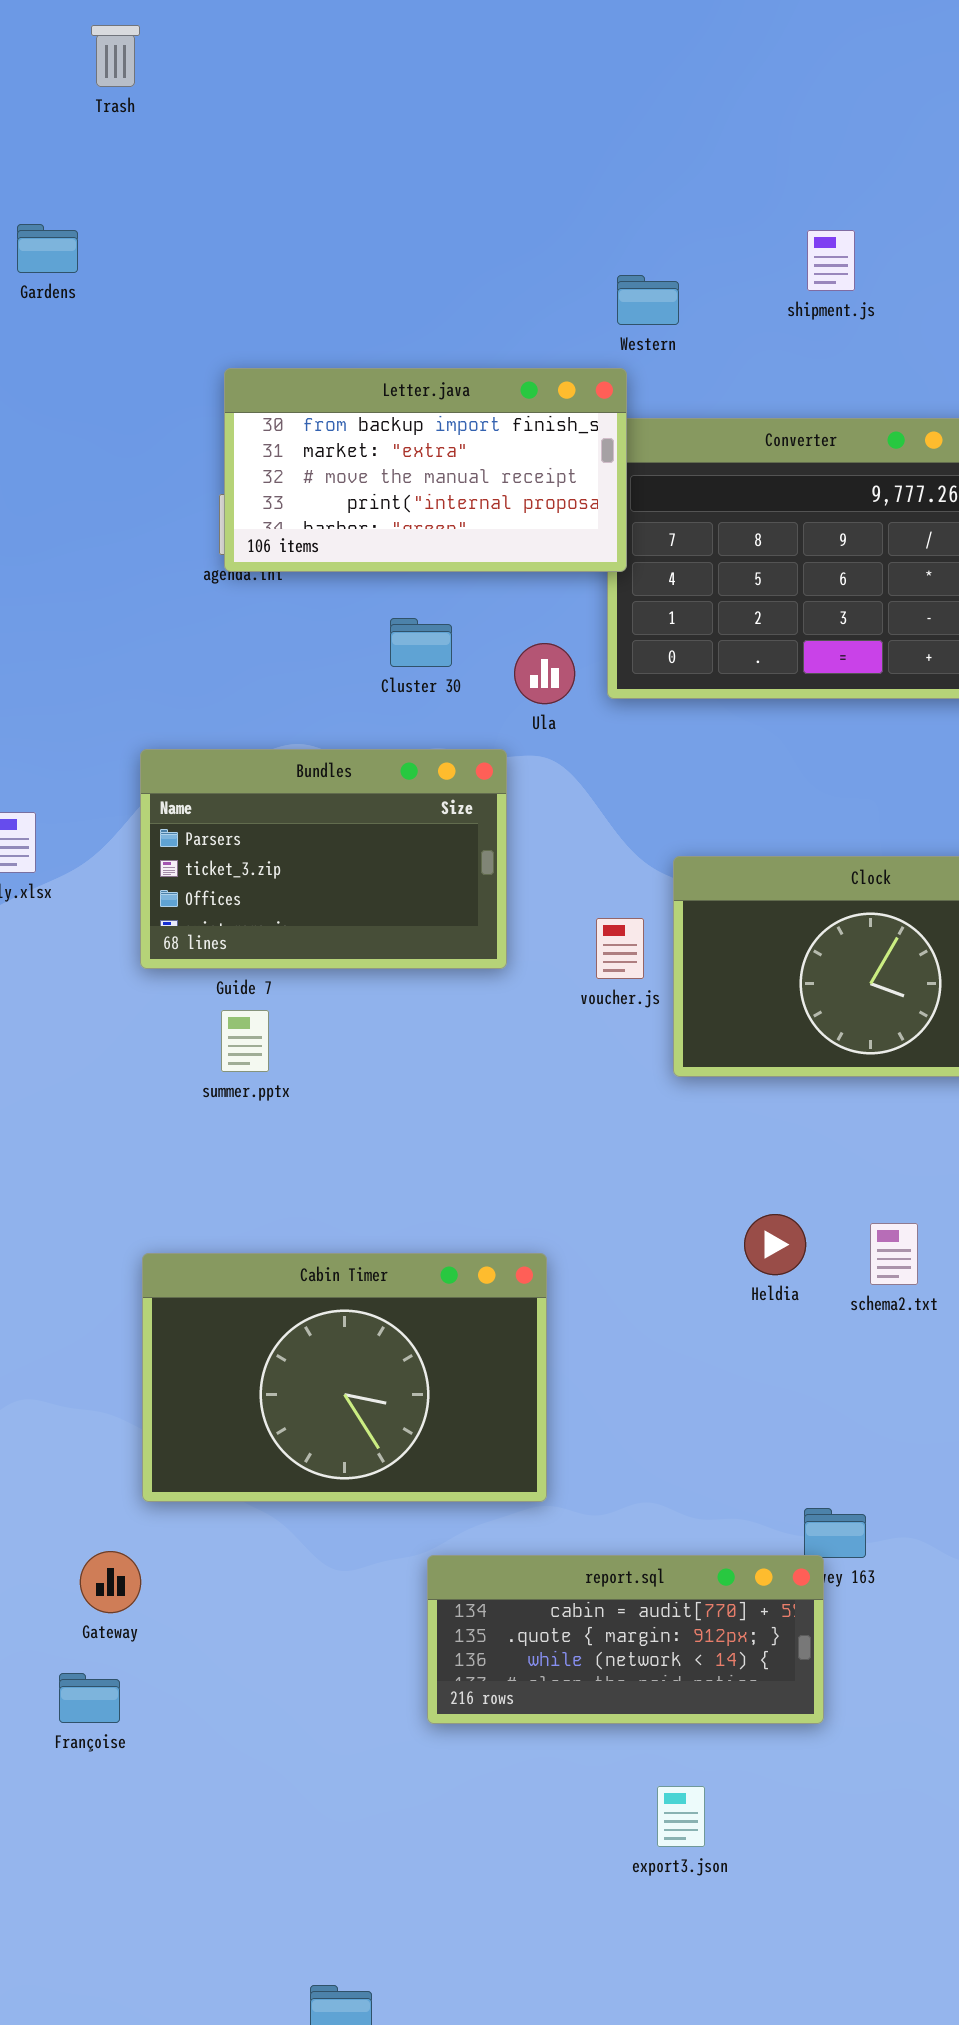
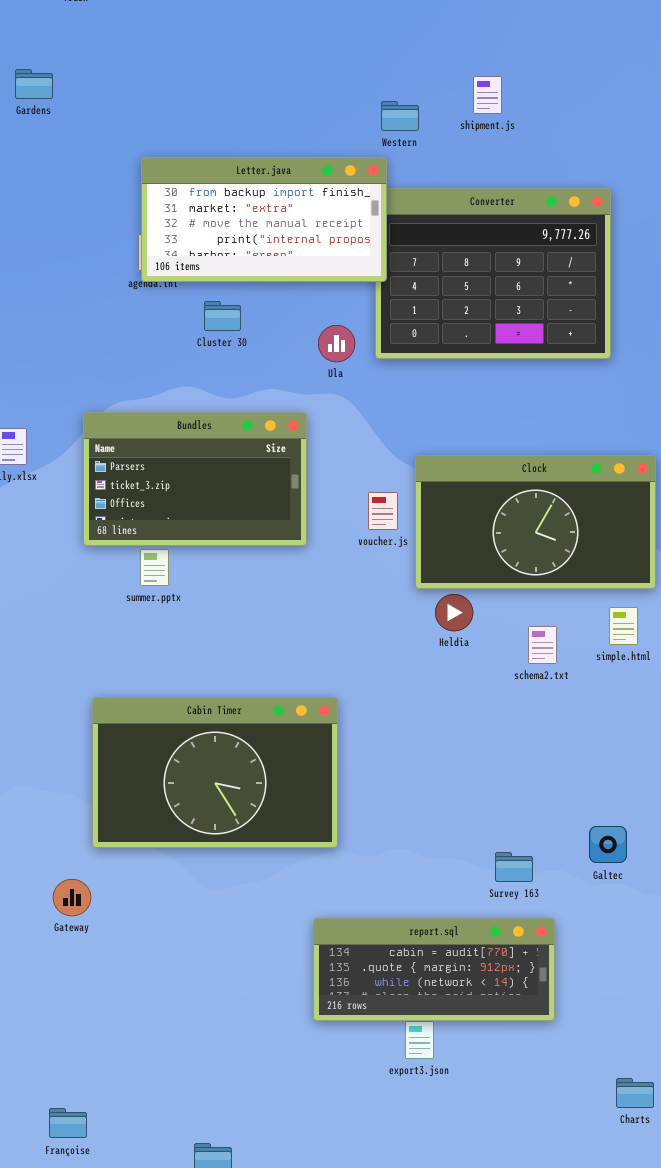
shipment.js: [807,230,855,291] -> [473,76,502,114], moved
Cluster 30: [390,618,452,667] -> [204,301,241,331], moved
Bundles: [140,749,507,969] -> [83,412,307,546], moved
Heldia: [744,1214,806,1275] -> [435,594,473,631], moved
schema2.txt: [870,1223,918,1285] -> [528,626,557,664], moved
report.sql: [427,1555,824,1724] -> [313,918,555,1021], moved
Françoise: [59,1673,120,1723] -> [49,1108,87,1138], moved

